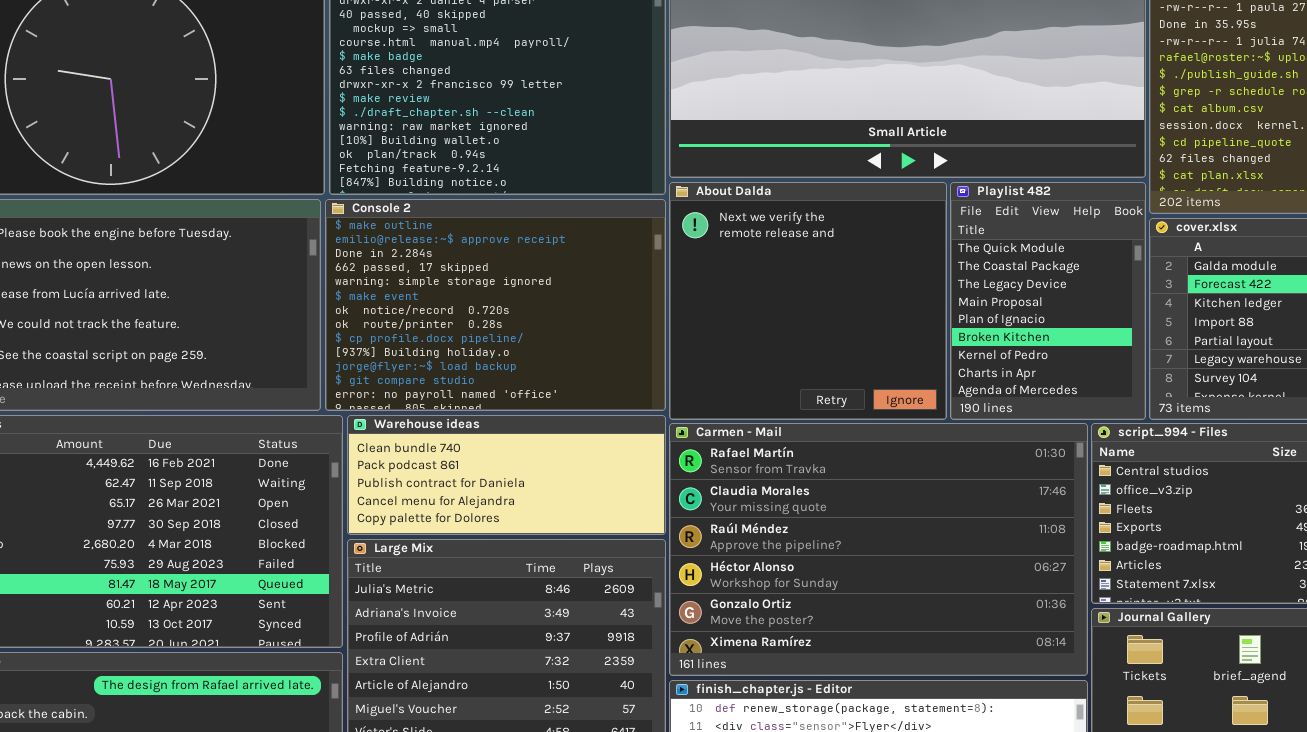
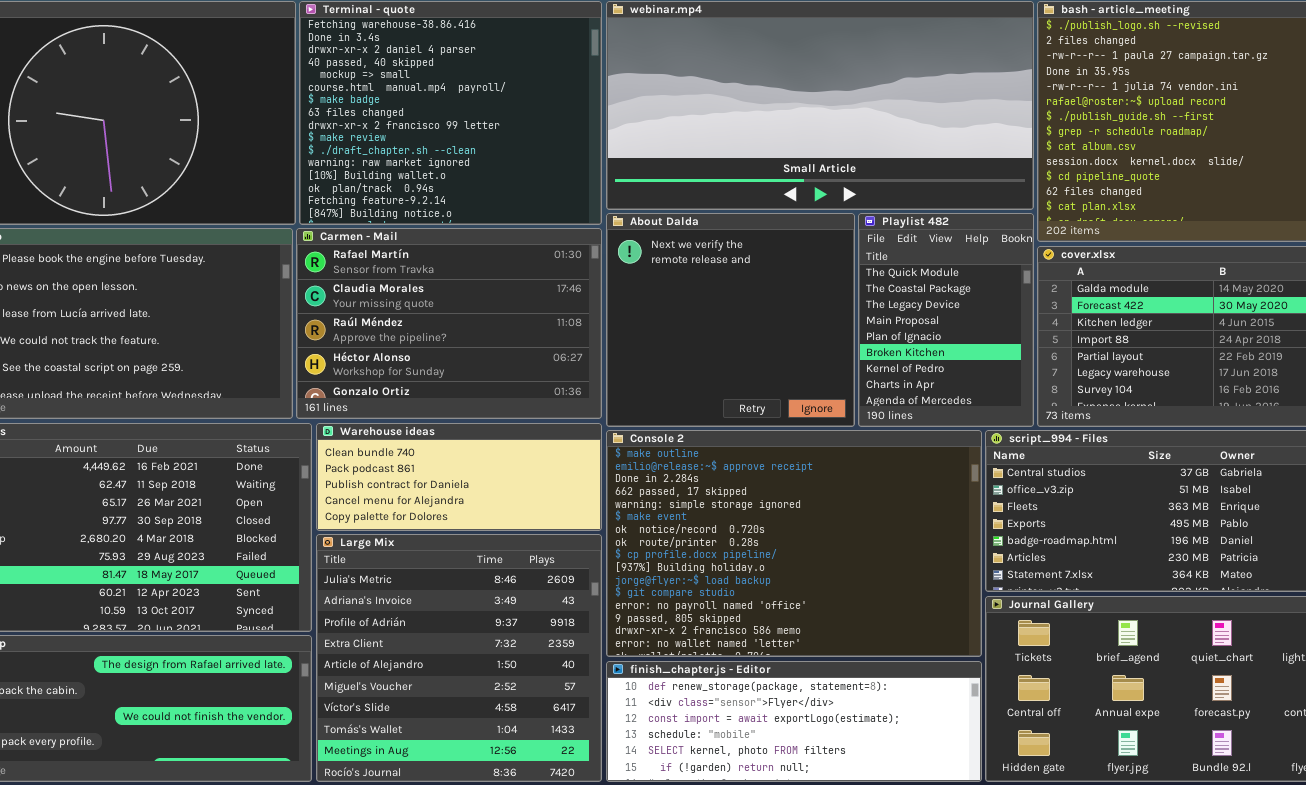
Console 2: [325,199,666,411] -> [606,430,982,657], moved, resized
Carmen - Mail: [669,423,1088,676] -> [296,228,602,419], moved, resized

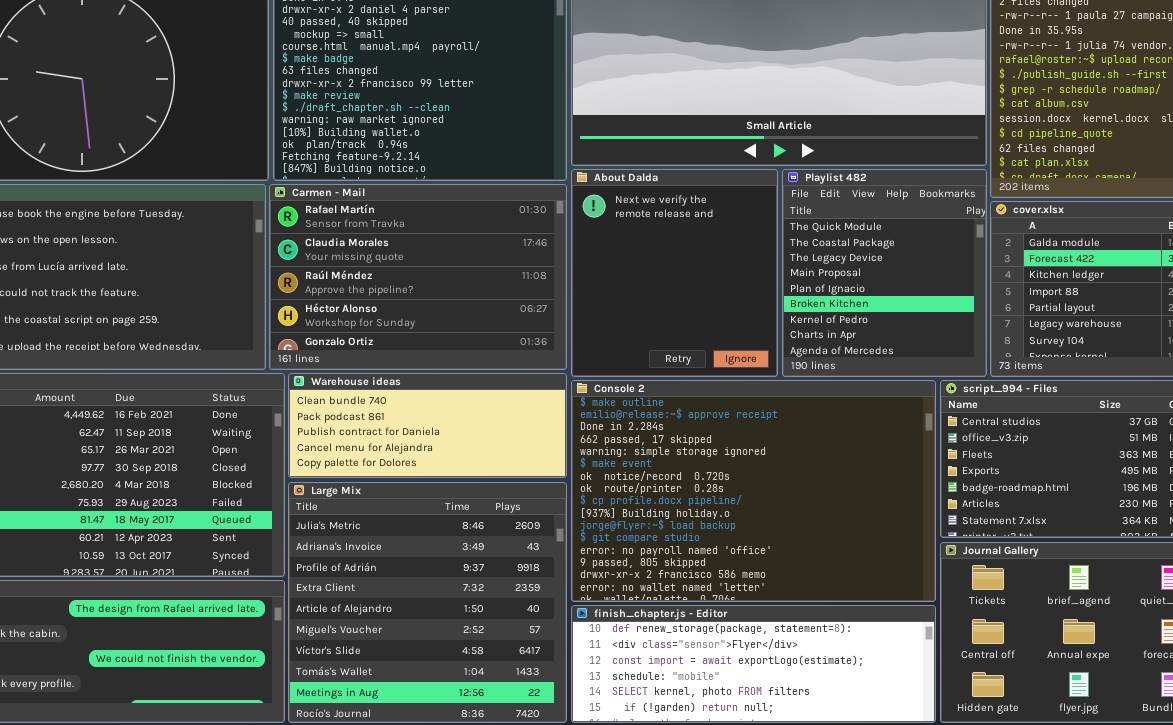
About Dalda: [606,213,855,427] -> [571,169,778,377], resized
Playlist 482: [858,213,1034,427] -> [782,169,987,377], resized

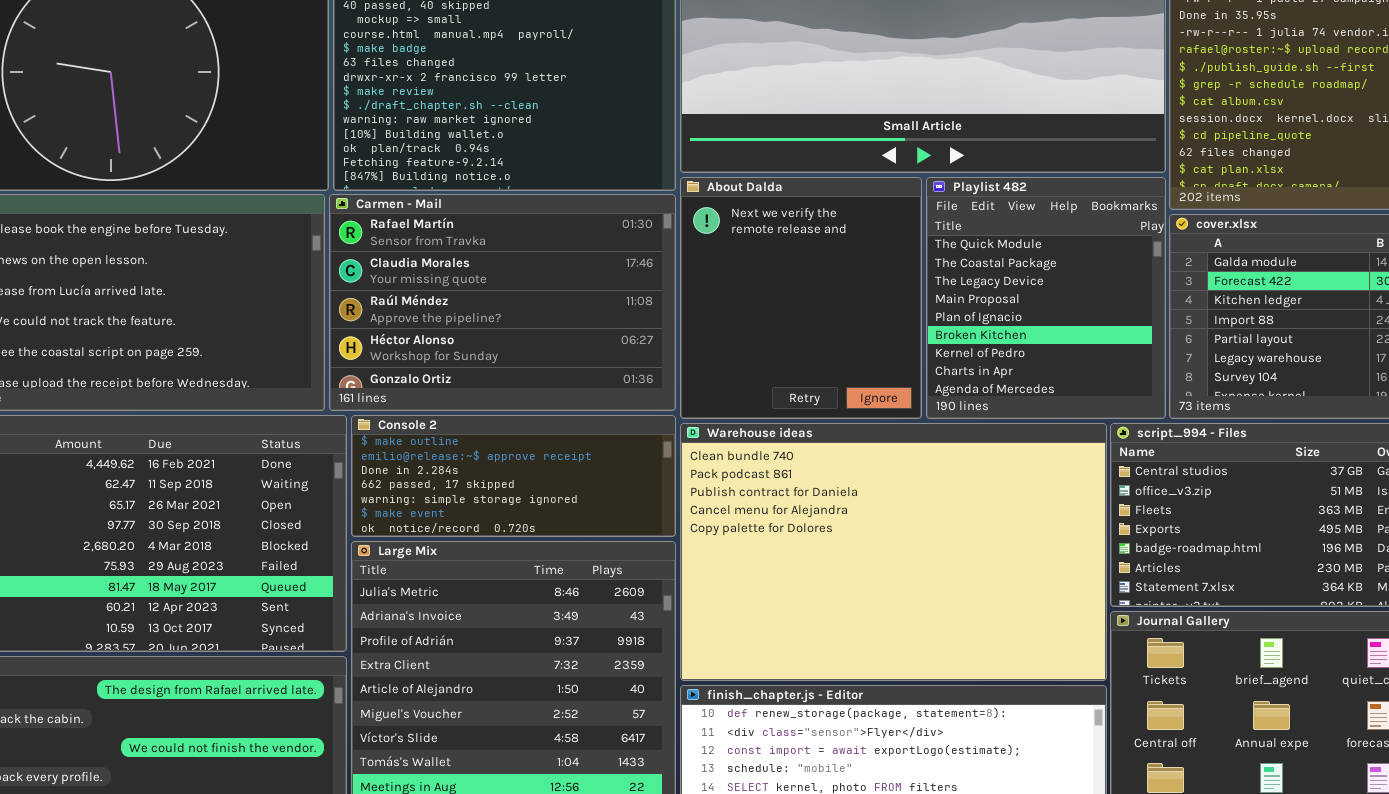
Warehouse ideas: [288,373,567,478] -> [680,423,1107,681], moved, resized
Console 2: [571,380,936,602] -> [351,415,676,537], moved, resized

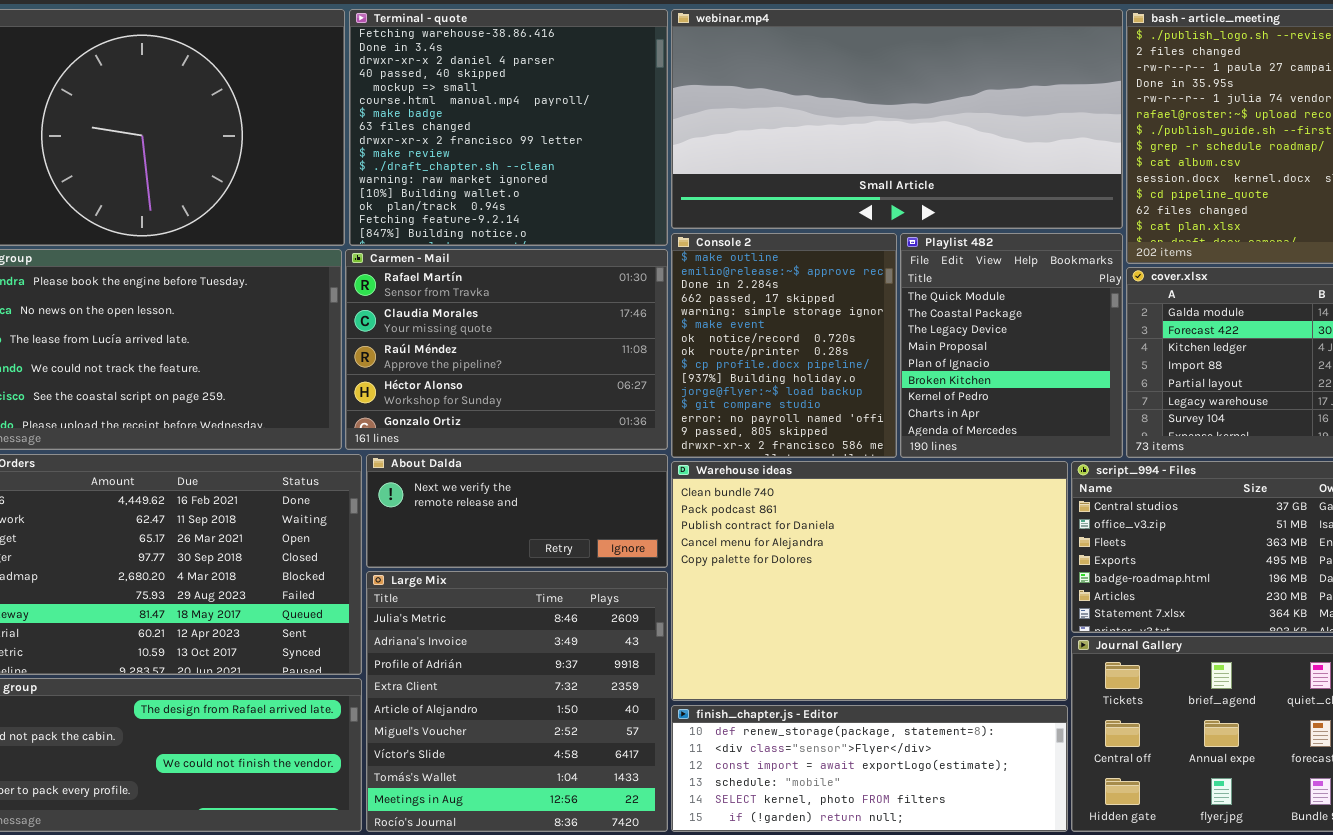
About Dalda: [680,177,922,419] -> [366,454,668,568], moved, resized
Console 2: [351,415,676,537] -> [671,233,897,458], moved, resized

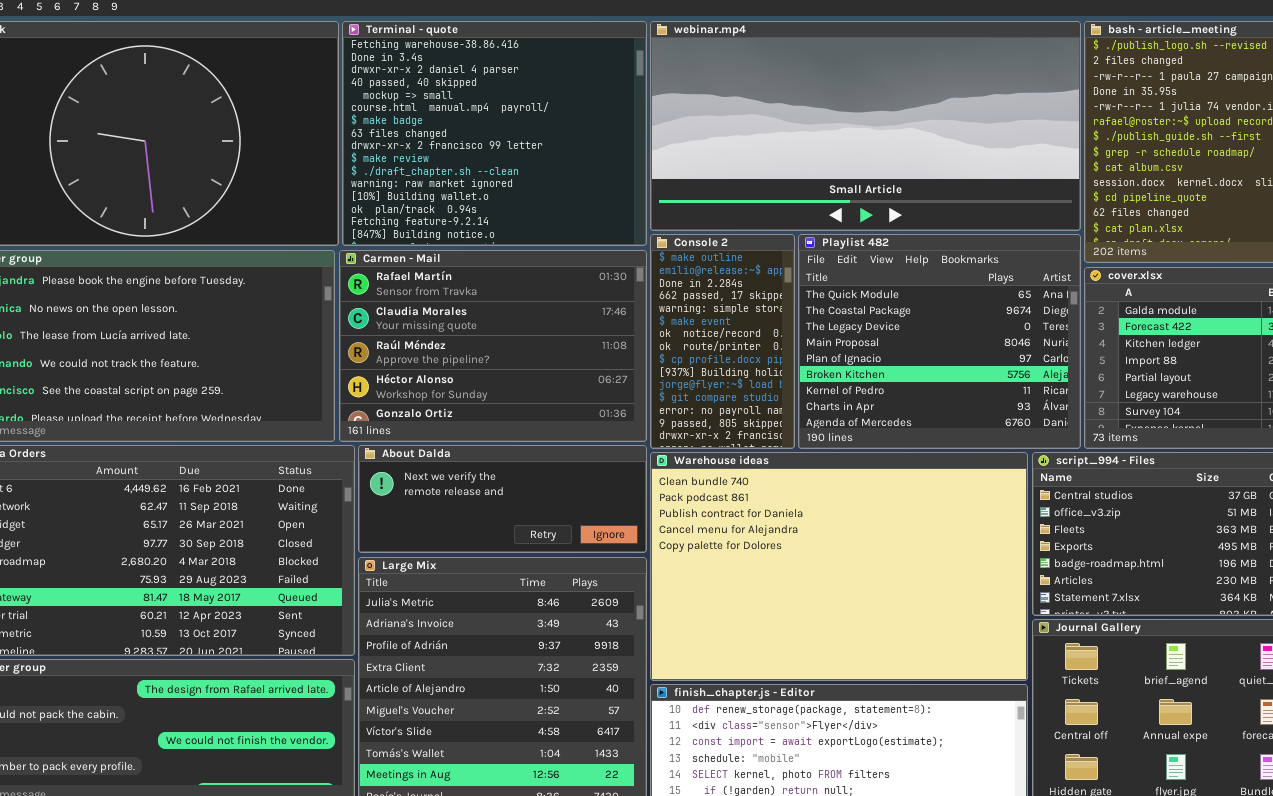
Console 2: [671,233,897,458] -> [650,234,795,449], resized
Playlist 482: [900,233,1123,458] -> [798,234,1081,449], resized

